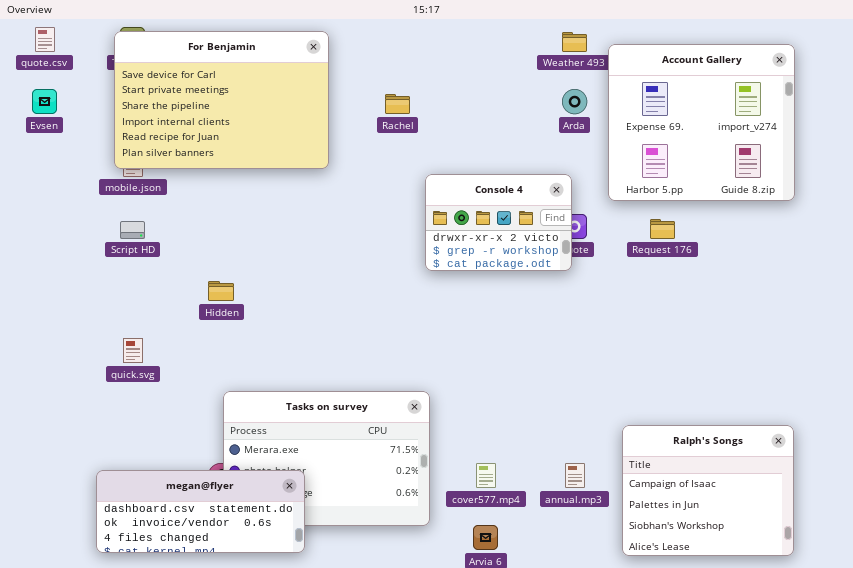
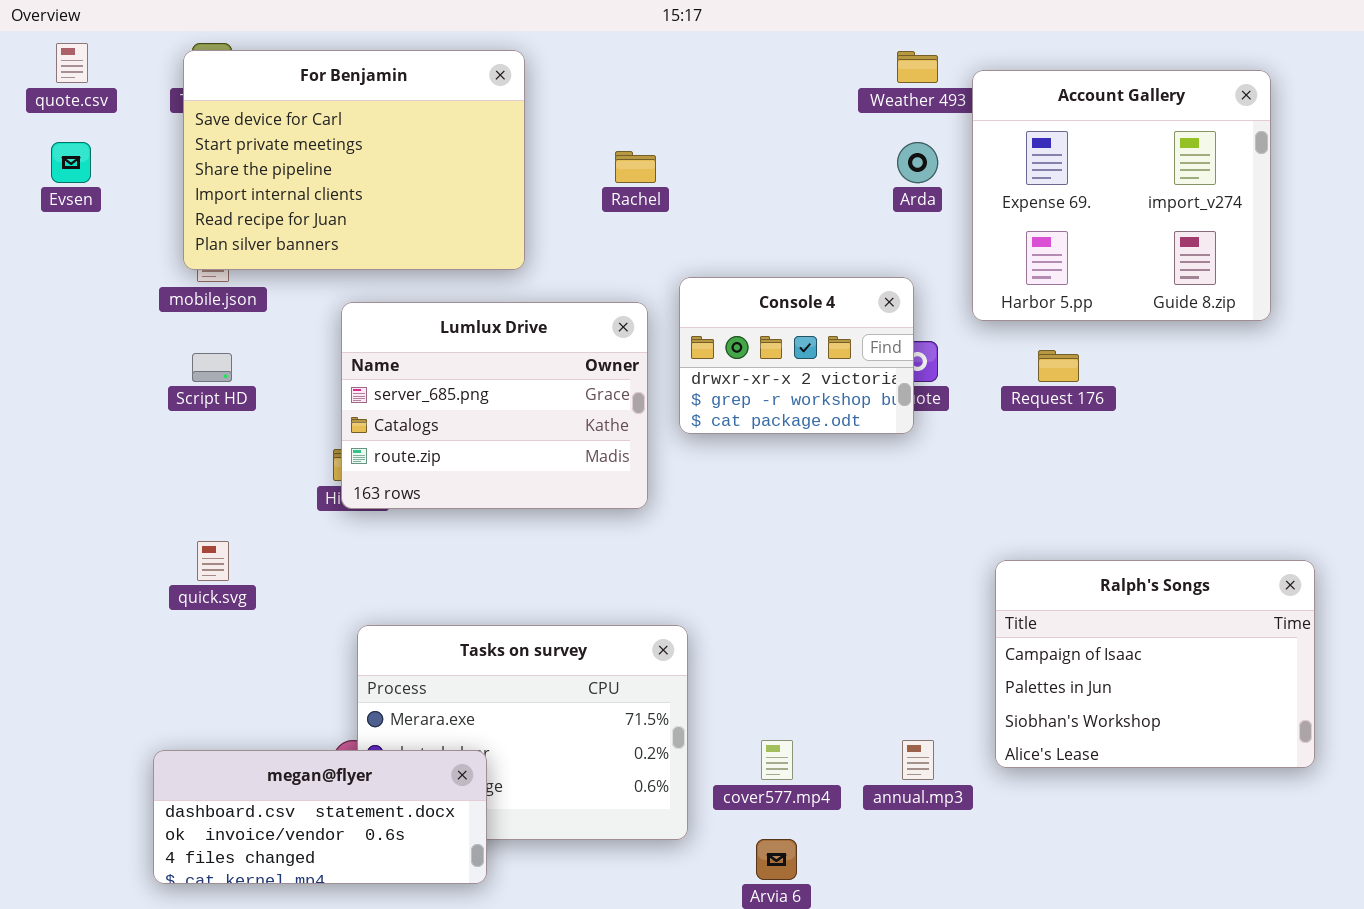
Lumlux Drive: none -> [341,302,648,509], opened
Ralph's Songs: [622,425,794,556] -> [995,560,1315,768], moved, resized

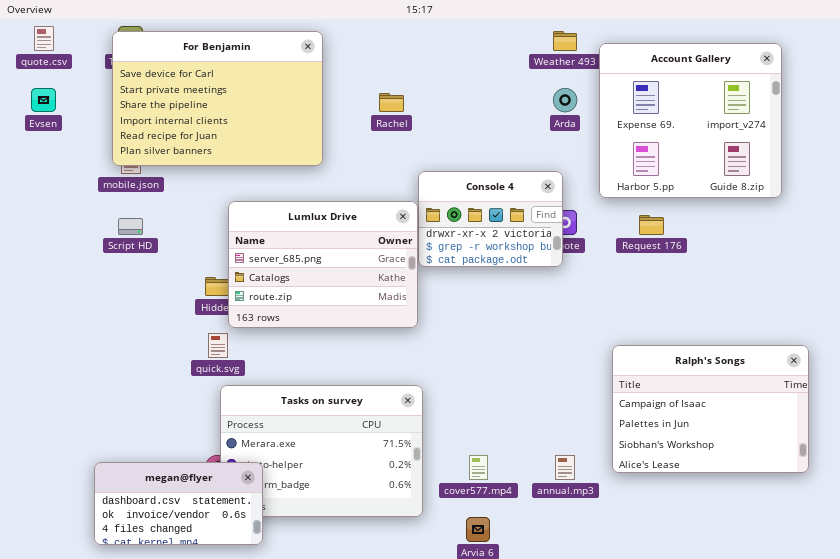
Lumlux Drive: [341,302,648,509] -> [228,201,418,328], moved
quick.svg: [197,541,229,581] -> [208,333,228,358], moved
megan@flyer: [153,750,487,884] -> [94,462,263,545], resized

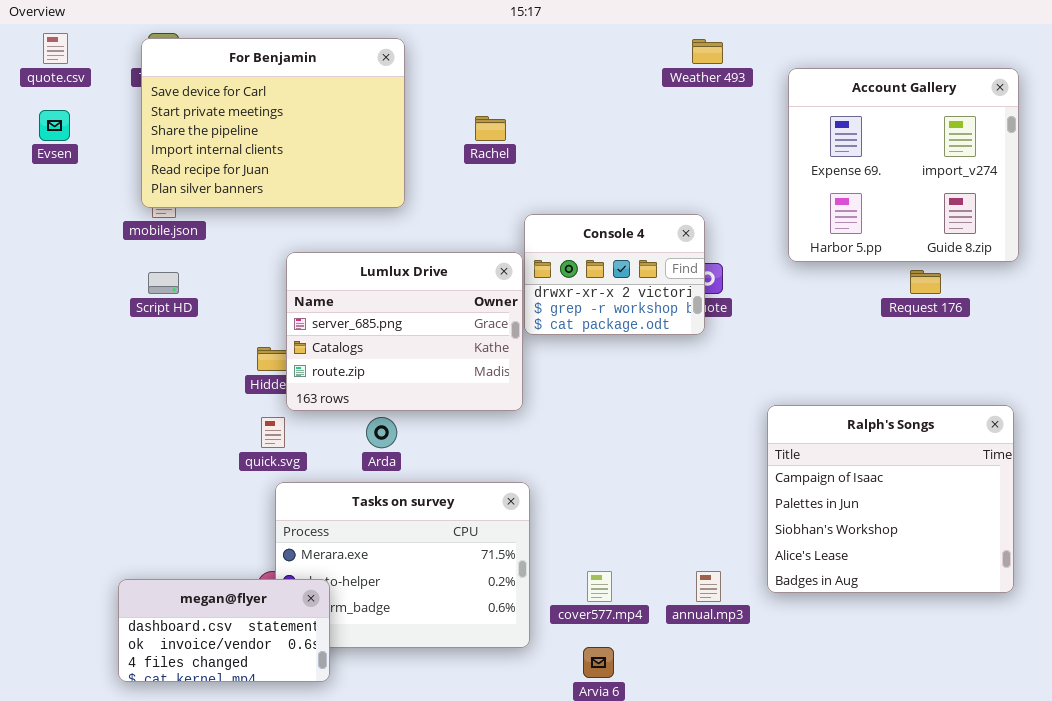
Account Gallery: [599,43,782,198] -> [788,68,1019,262], moved
Arda: [553,88,577,112] -> [366,417,397,448], moved
Request 176: [639,215,664,235] -> [910,270,941,294], moved
Ralph's Songs: [612,345,809,473] -> [767,405,1014,593], resized

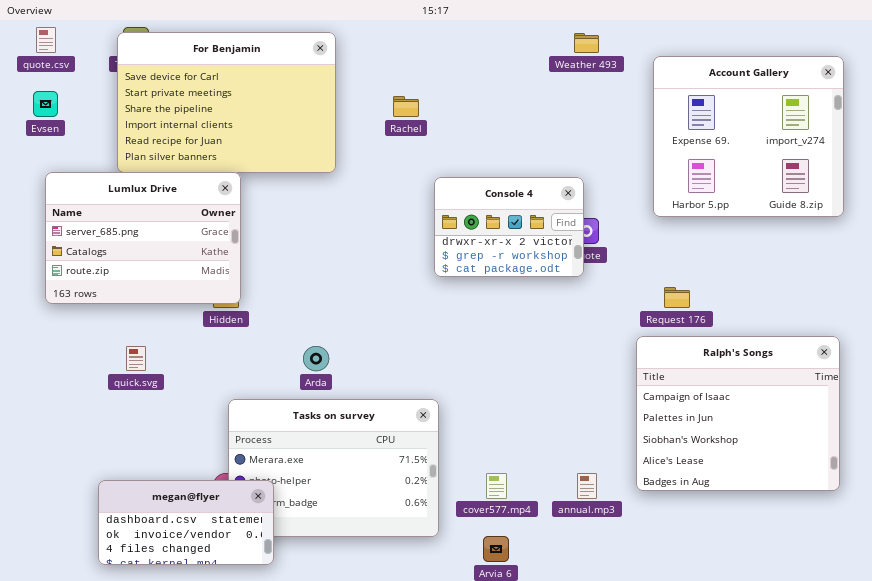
Lumlux Drive: [286,252,523,411] -> [45,172,241,304], moved
Request 176: [910,270,941,294] -> [664,287,690,308], moved
quick.svg: [261,417,285,448] -> [126,346,146,371], moved

